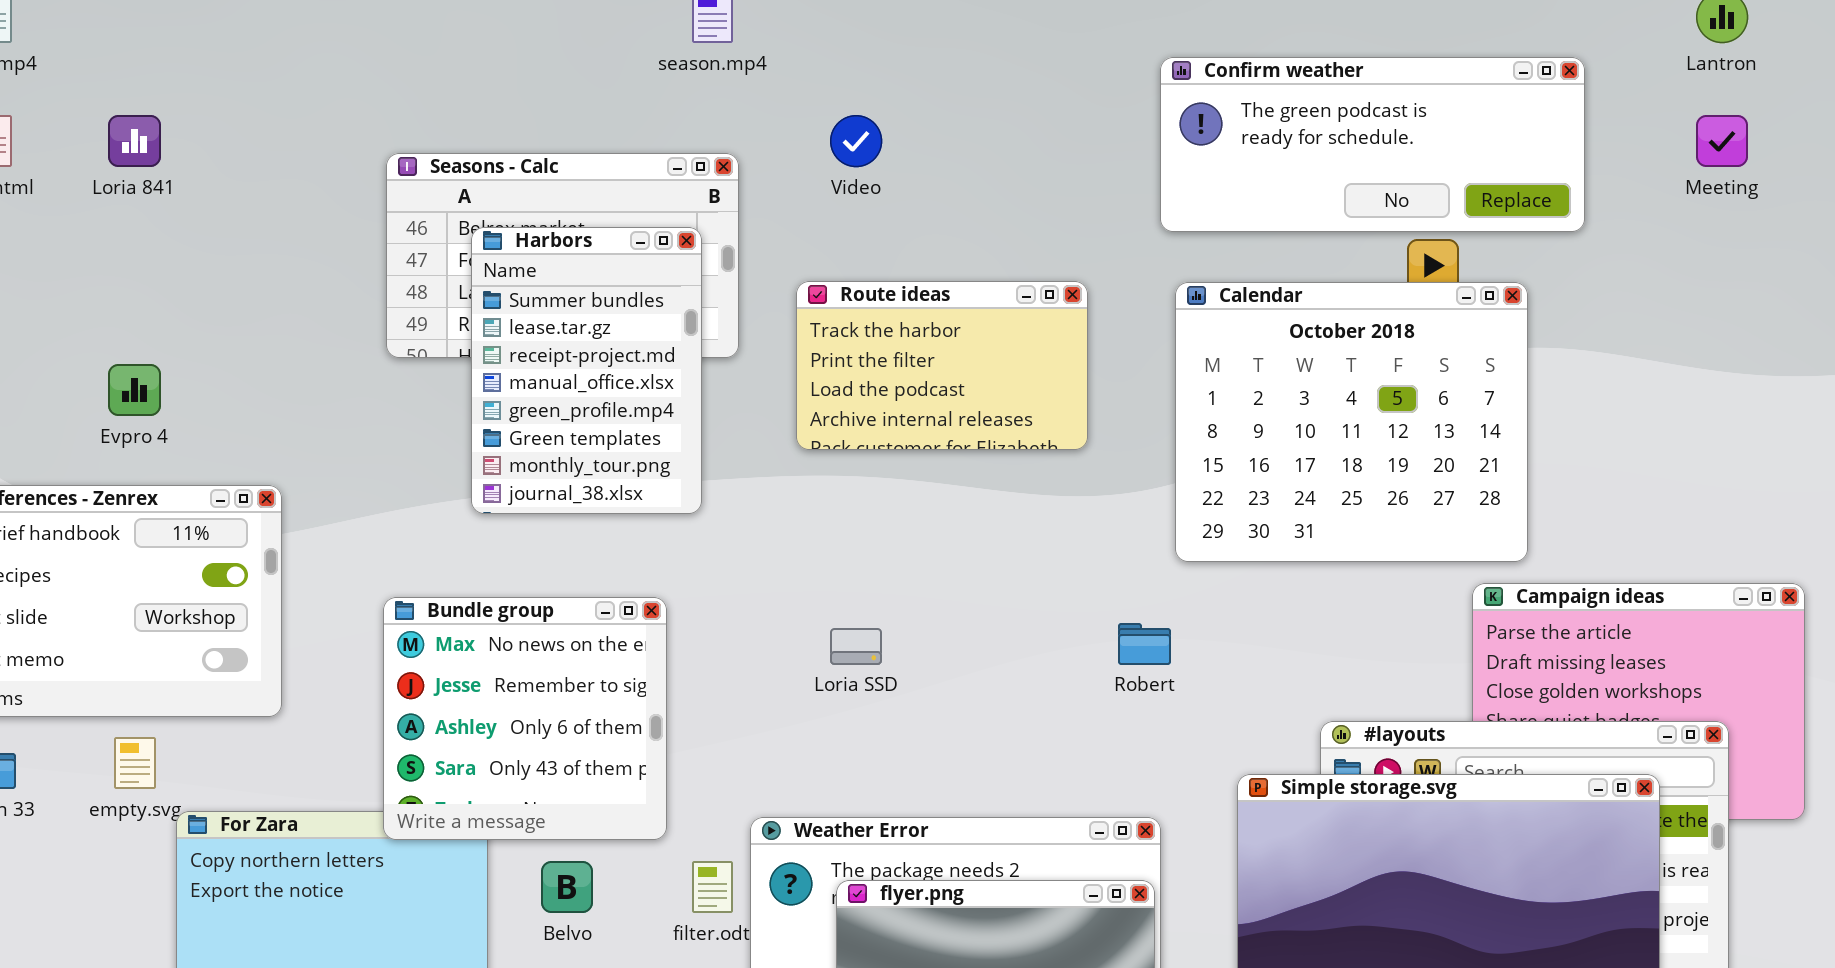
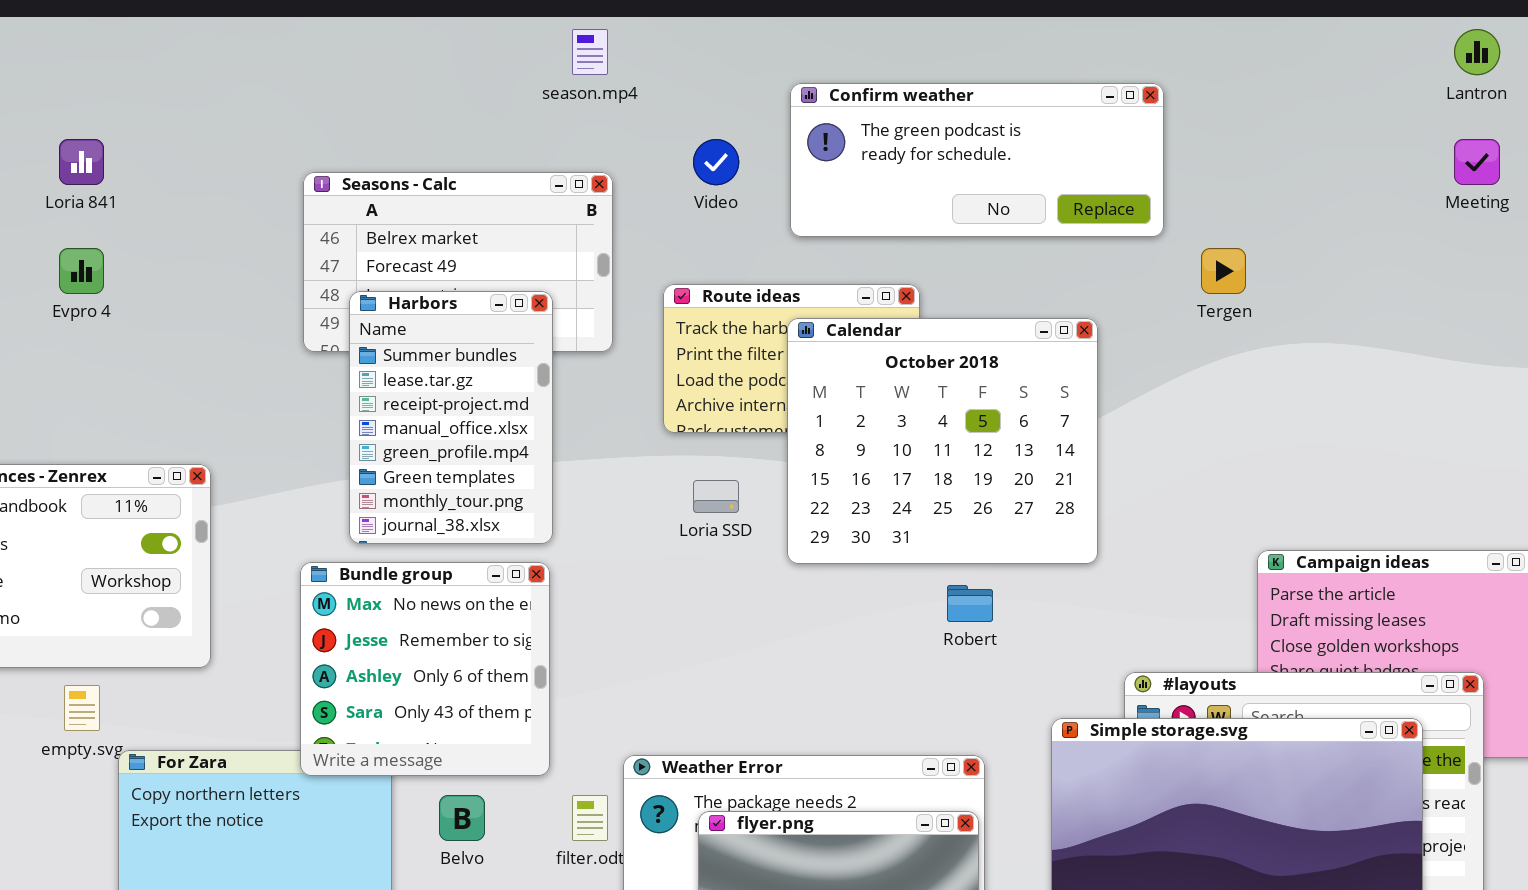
Confirm weather: [1160,57,1585,232] -> [790,83,1164,237], moved
Harbors: [471,227,702,514] -> [349,291,553,544], moved
Calendar: [1175,282,1528,562] -> [787,318,1098,564], moved
Evpro 4: [108,364,161,416] -> [59,248,104,294], moved
Loria SSD: [830,628,882,665] -> [693,480,739,513], moved

